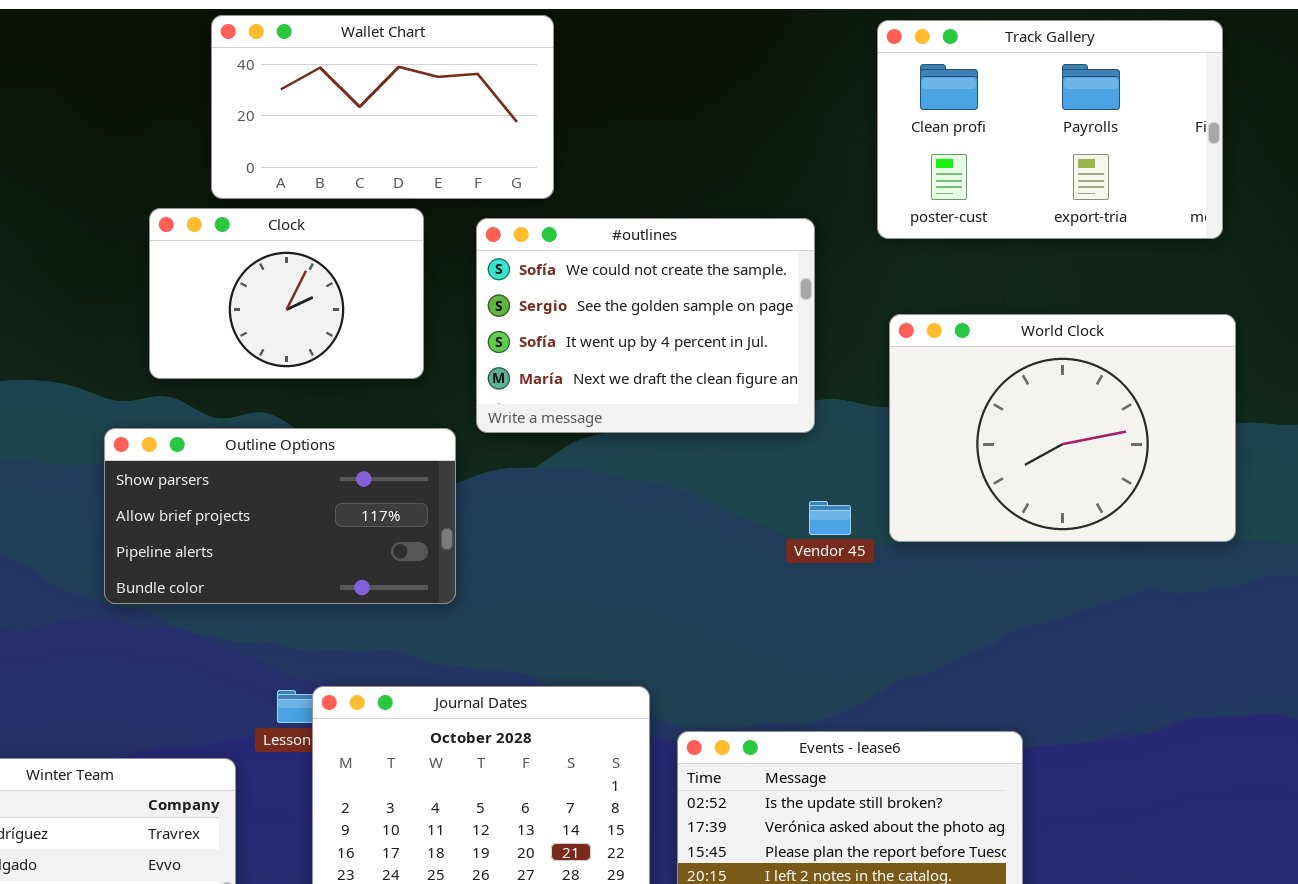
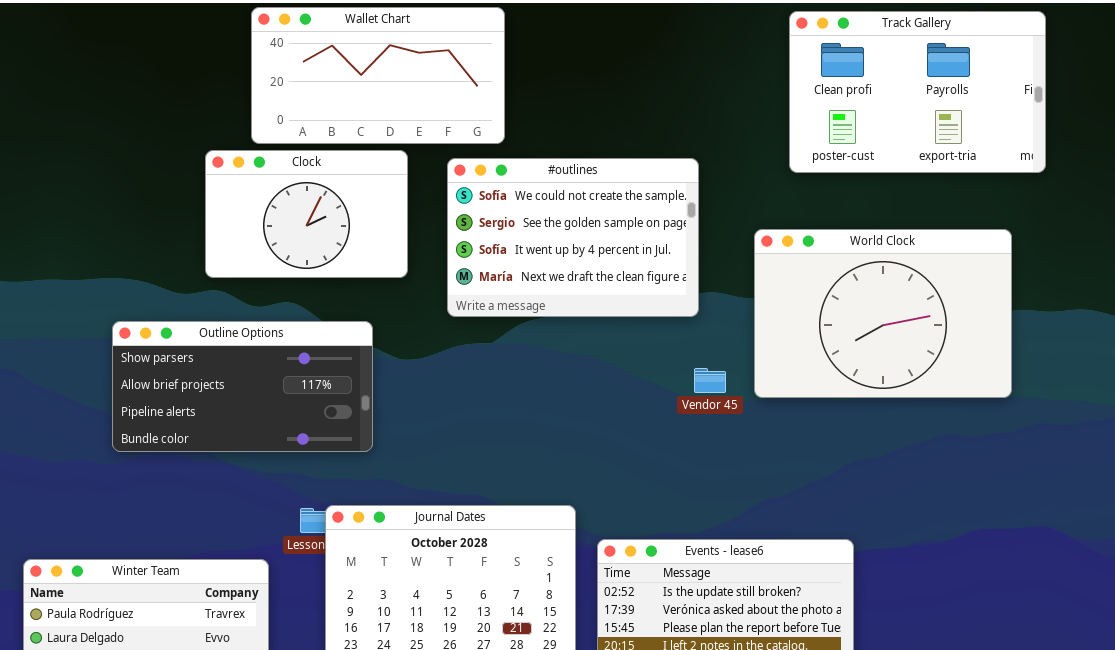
Track Gallery: [877,20,1223,239] -> [789,11,1046,173], moved
Outline Options: [104,428,456,604] -> [112,321,373,452], moved

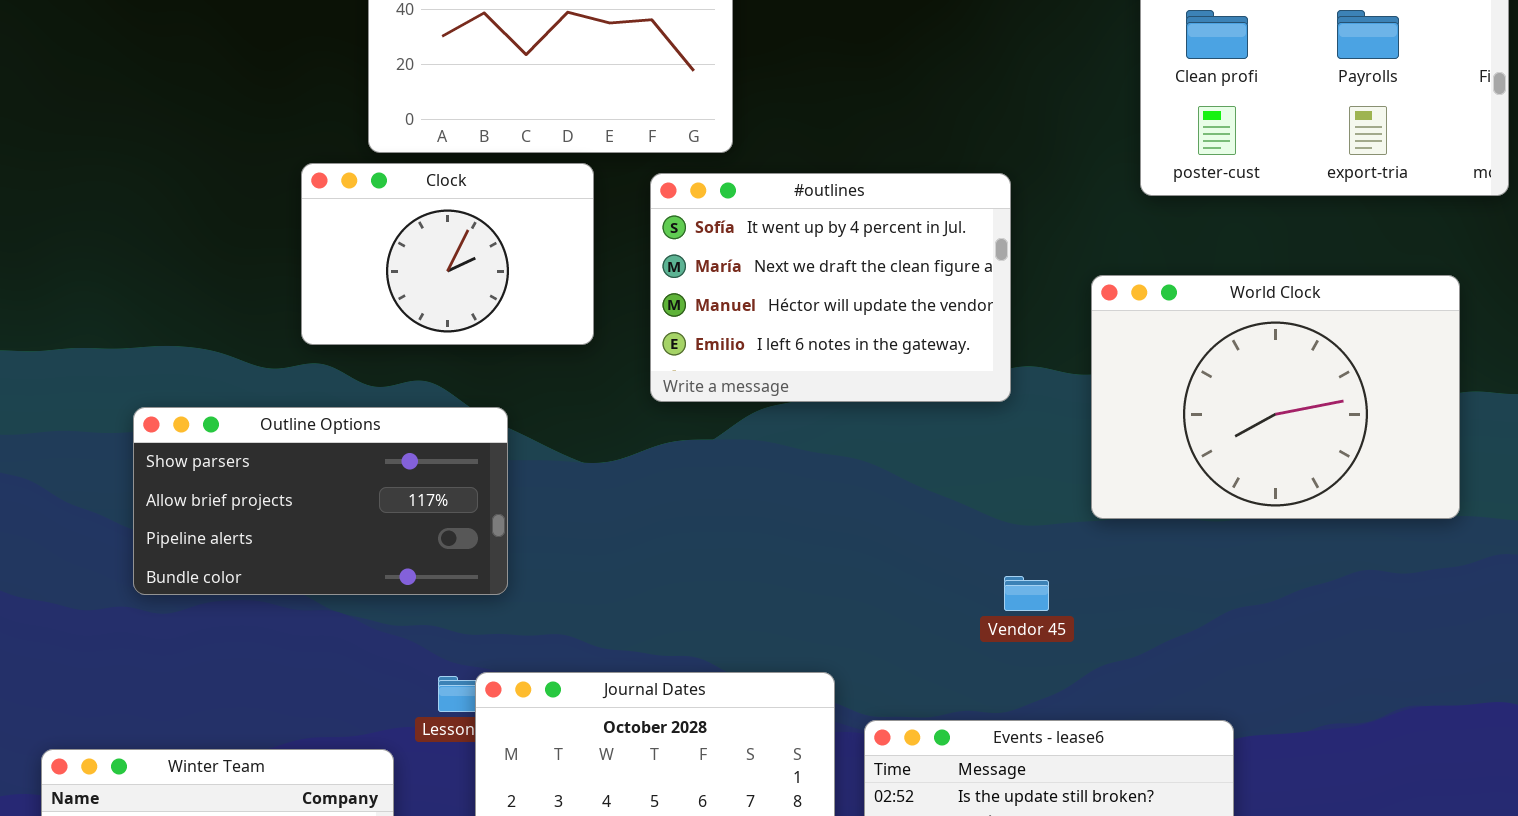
#outlines: [447,158,699,317] -> [650,173,1011,402], scrolled down 2 rows
Outline Options: [112,321,373,452] -> [133,407,508,595], moved
Vendor 45: [694,368,726,393] -> [1004,576,1049,611], moved

